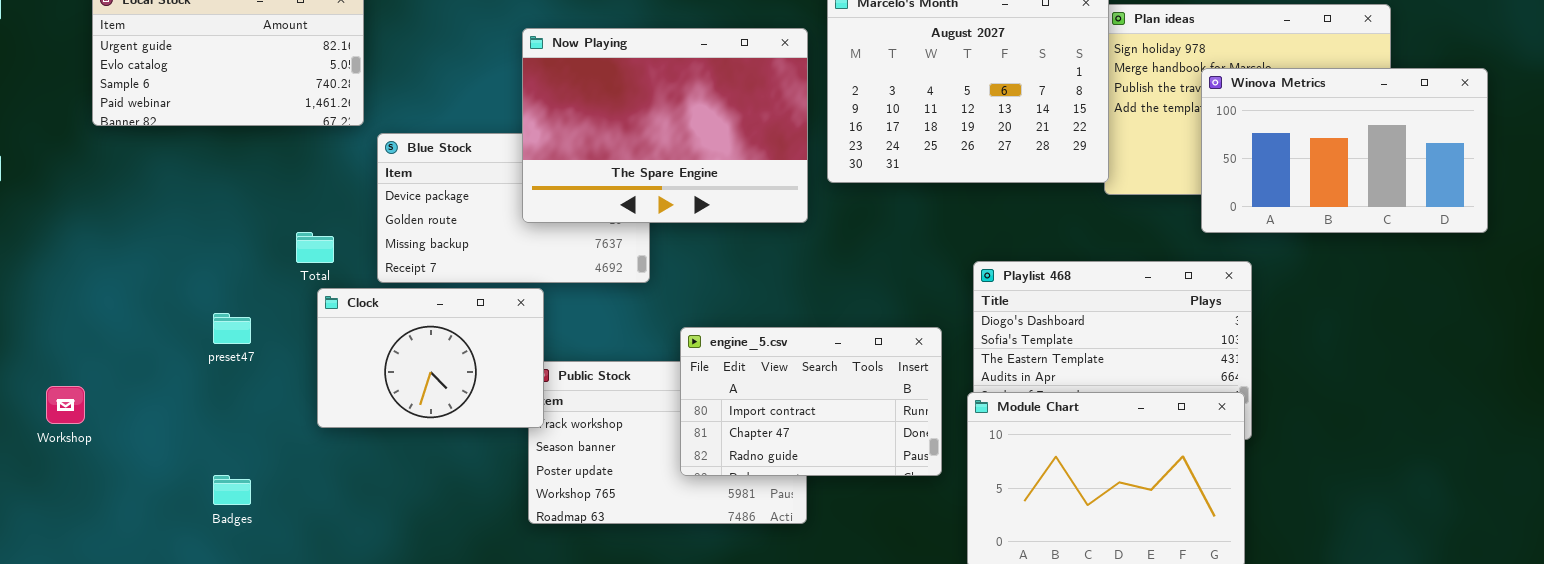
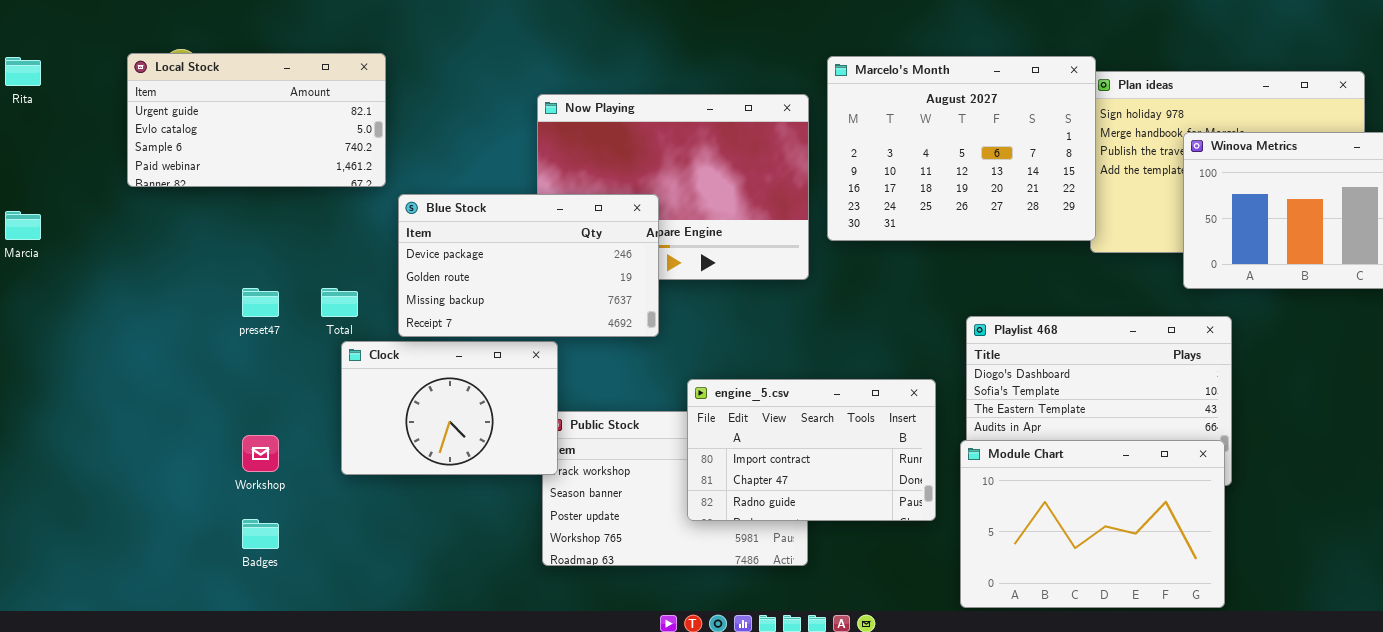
Blue Stock: [377,133,650,283] -> [398,194,659,337], raised
preset47: [213,313,251,344] -> [242,288,279,317], moved
Workshop: [46,386,85,424] -> [242,435,279,472], moved

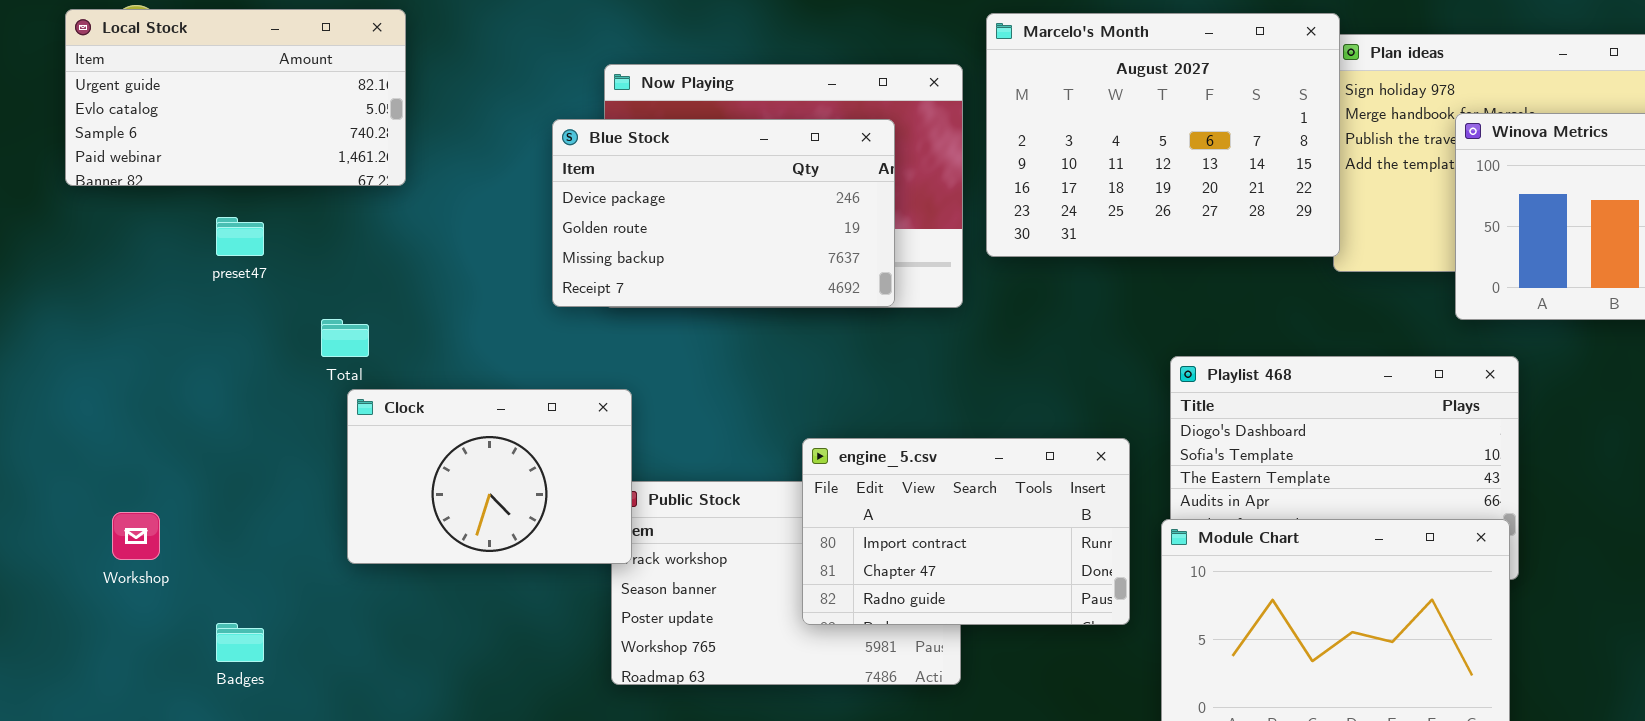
Blue Stock: [398,194,659,337] -> [552,119,895,307], moved
preset47: [242,288,279,317] -> [216,217,264,256], moved
Workshop: [242,435,279,472] -> [112,512,160,560], moved

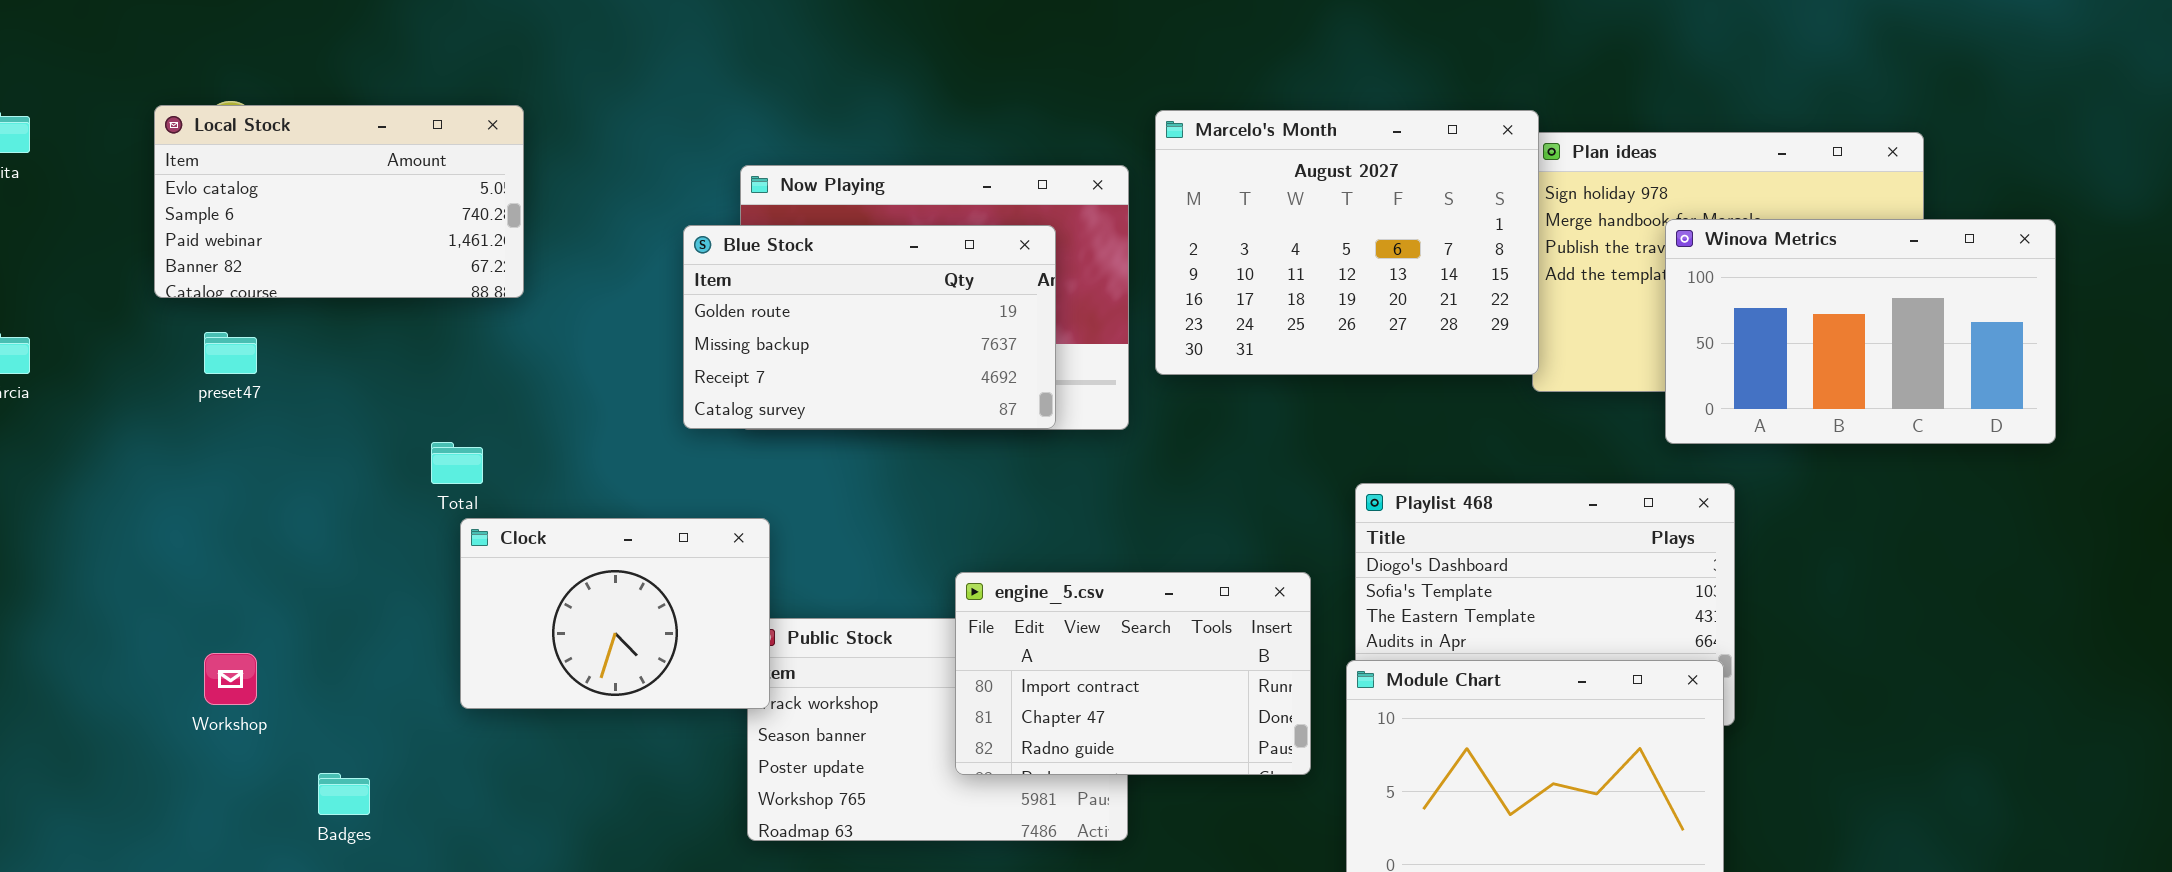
Local Stock: [65,9,406,186] -> [154,105,524,298], scrolled down 1 row
Blue Stock: [552,119,895,307] -> [683,225,1056,429], scrolled down 1 row
preset47: [216,217,264,256] -> [204,332,257,374], moved

